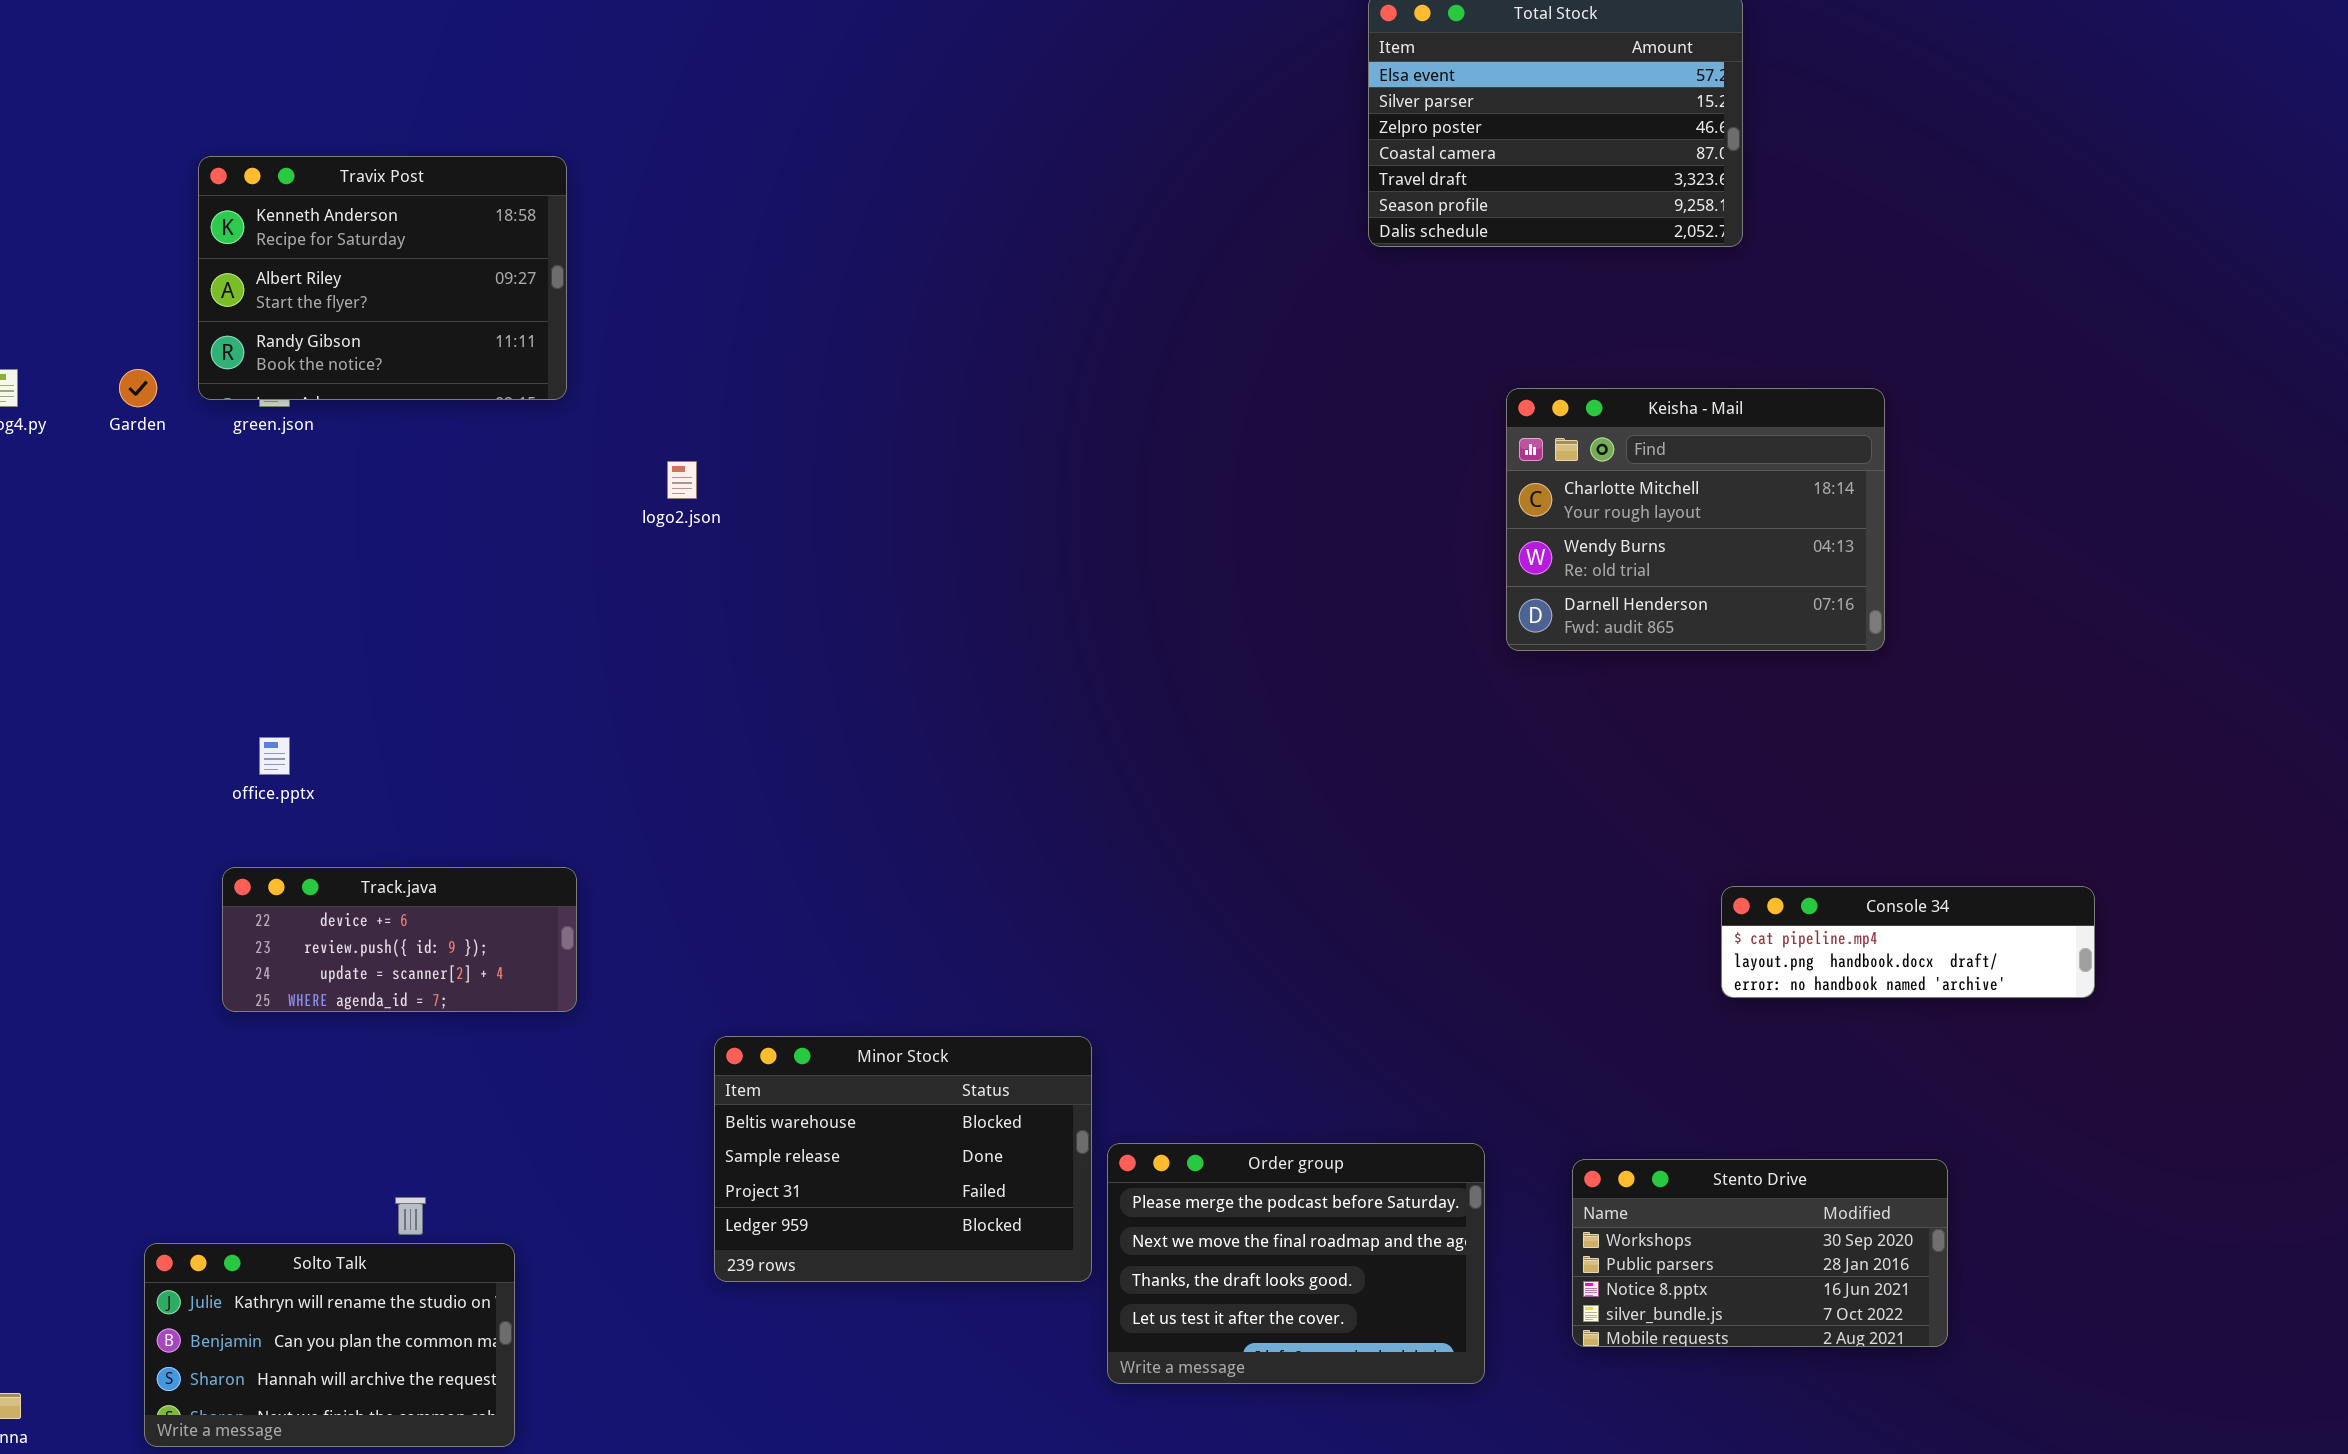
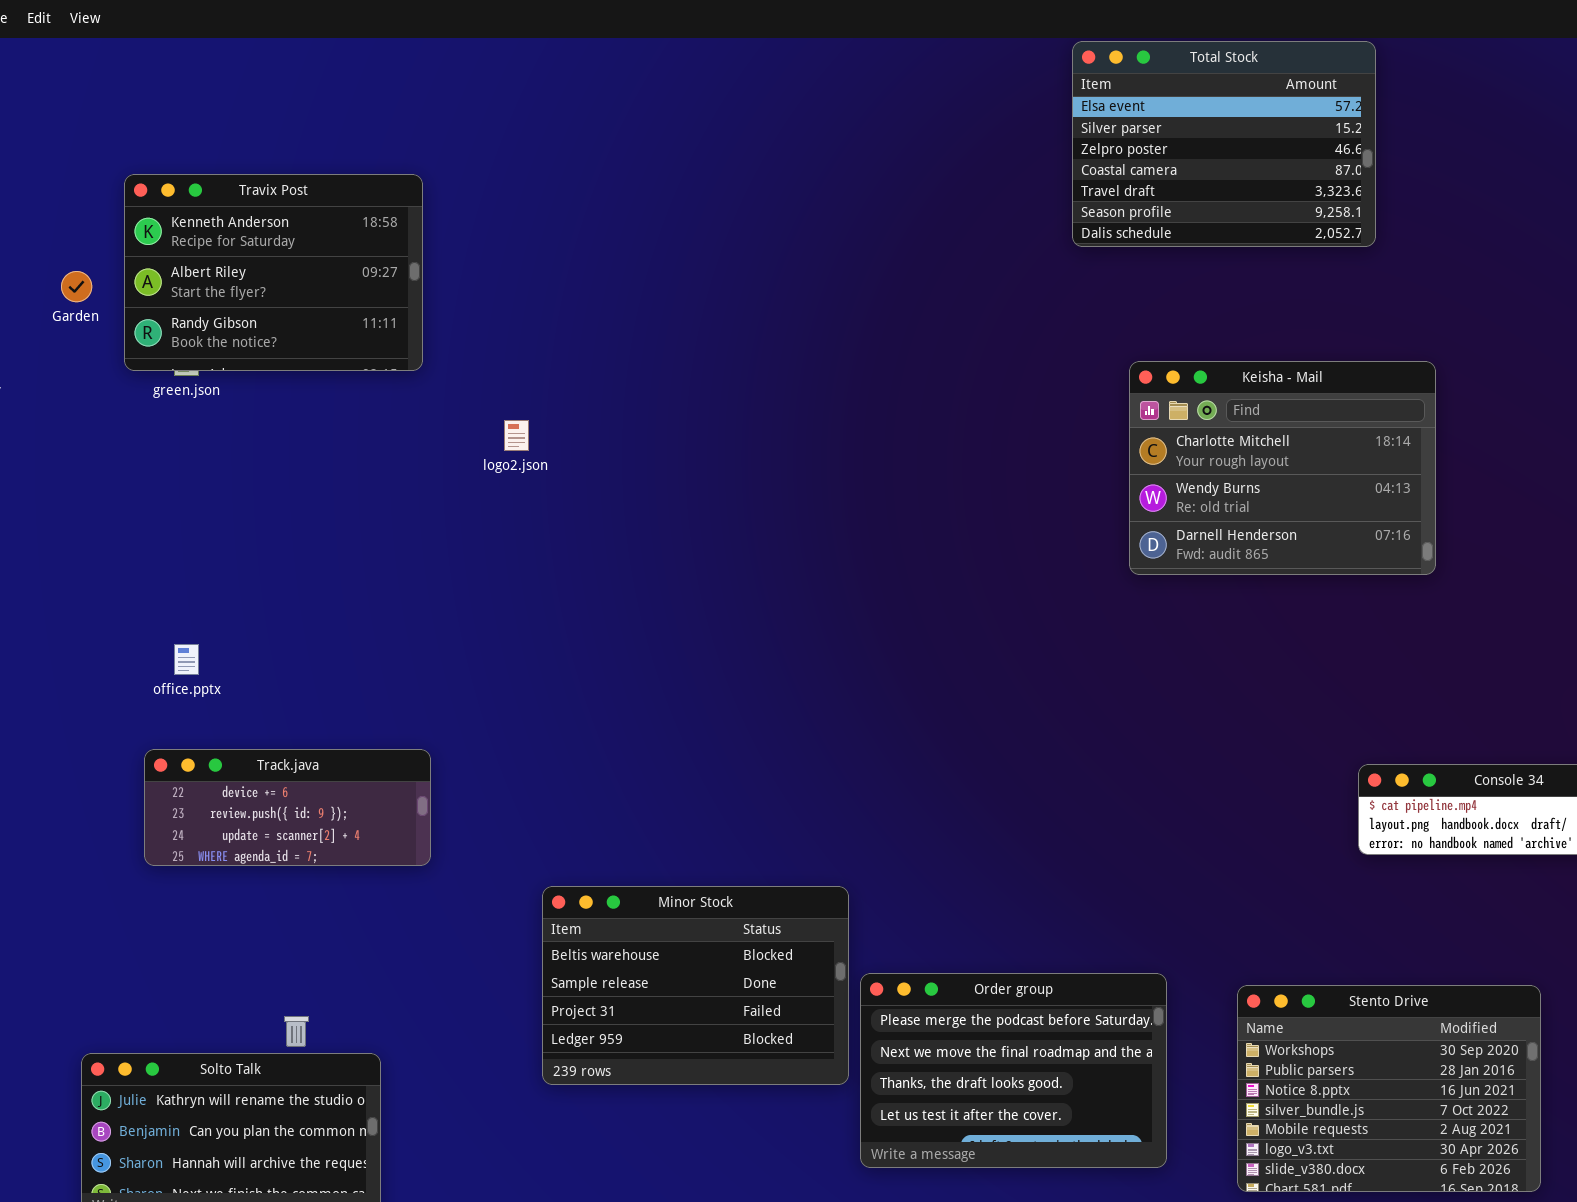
Garden: [119,369,157,407] -> [61,271,92,302], moved
Keisha - Mail: [1506,388,1885,651] -> [1129,361,1436,575], moved
Stento Drive: [1572,1159,1948,1347] -> [1237,985,1541,1192], resized

